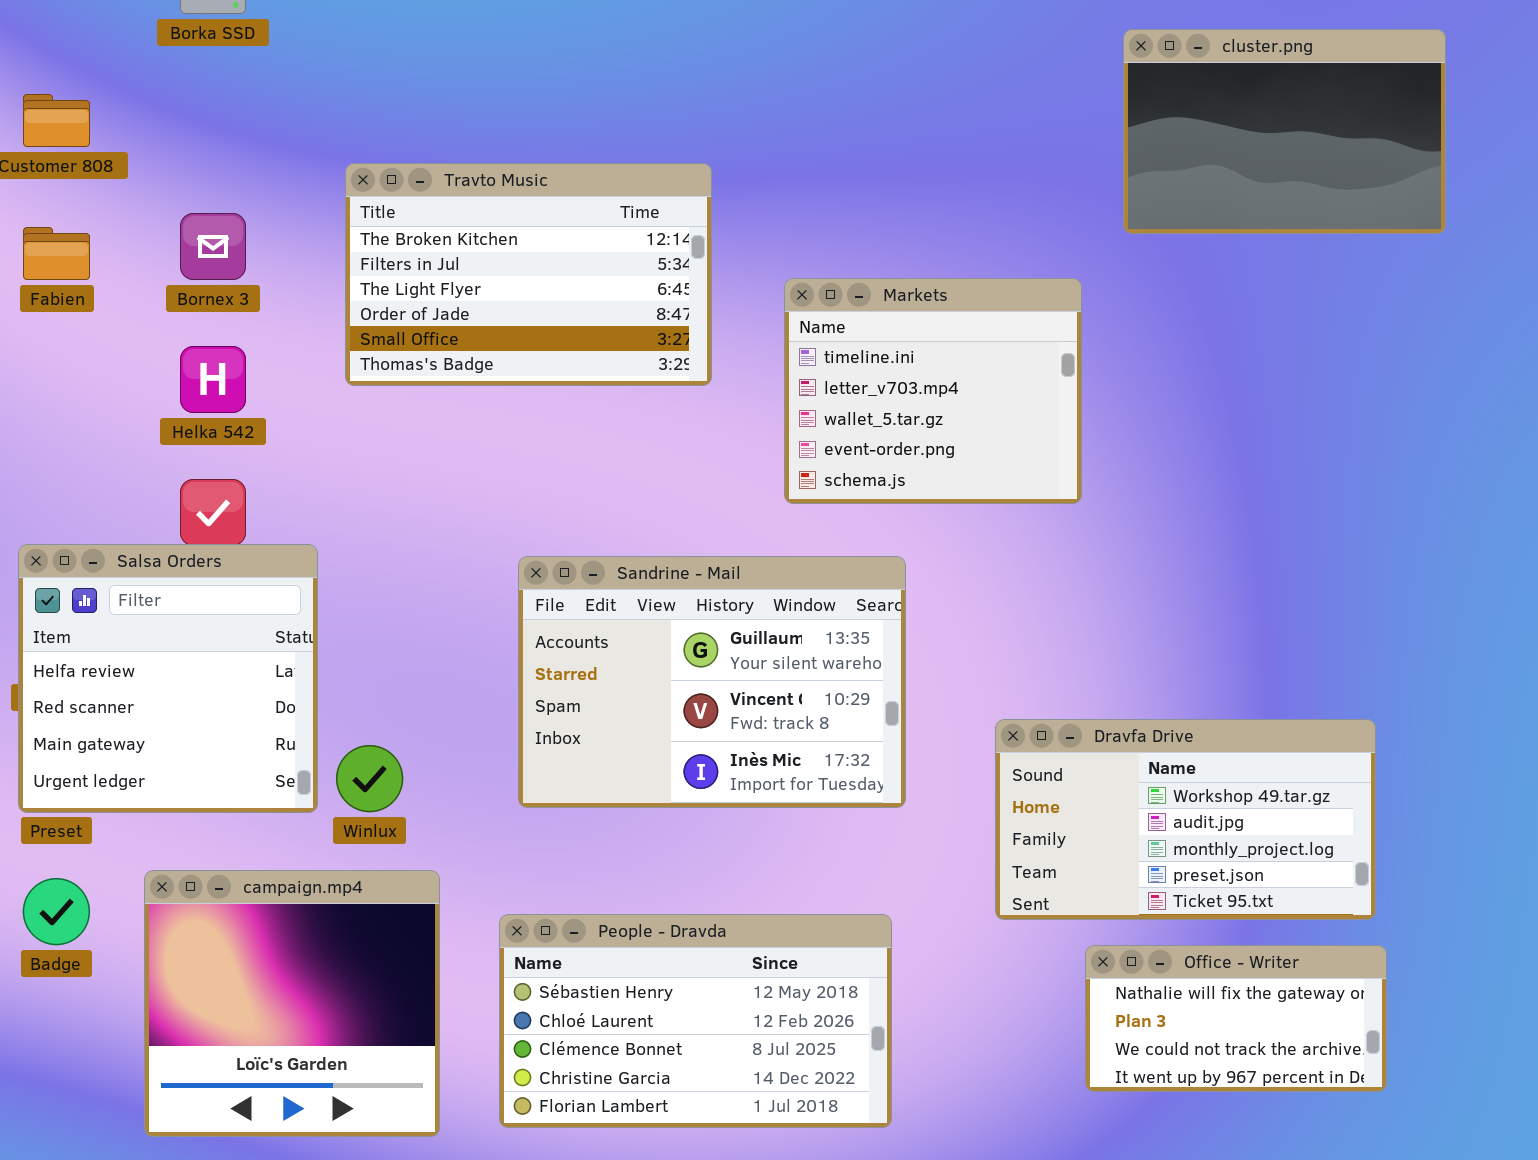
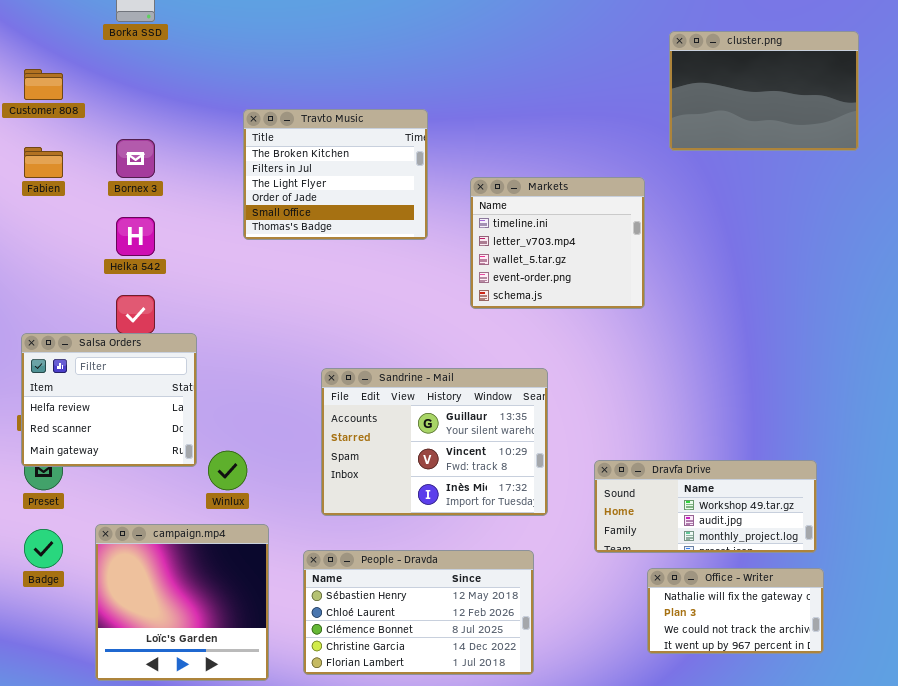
Travto Music: [345,163,712,386] -> [243,109,428,240], resized
Salsa Orders: [18,544,318,813] -> [21,333,197,467], resized
Sandrine - Mail: [518,556,906,808] -> [321,368,548,516], moved
Dravfa Drive: [995,719,1376,920] -> [594,460,817,553], resized

